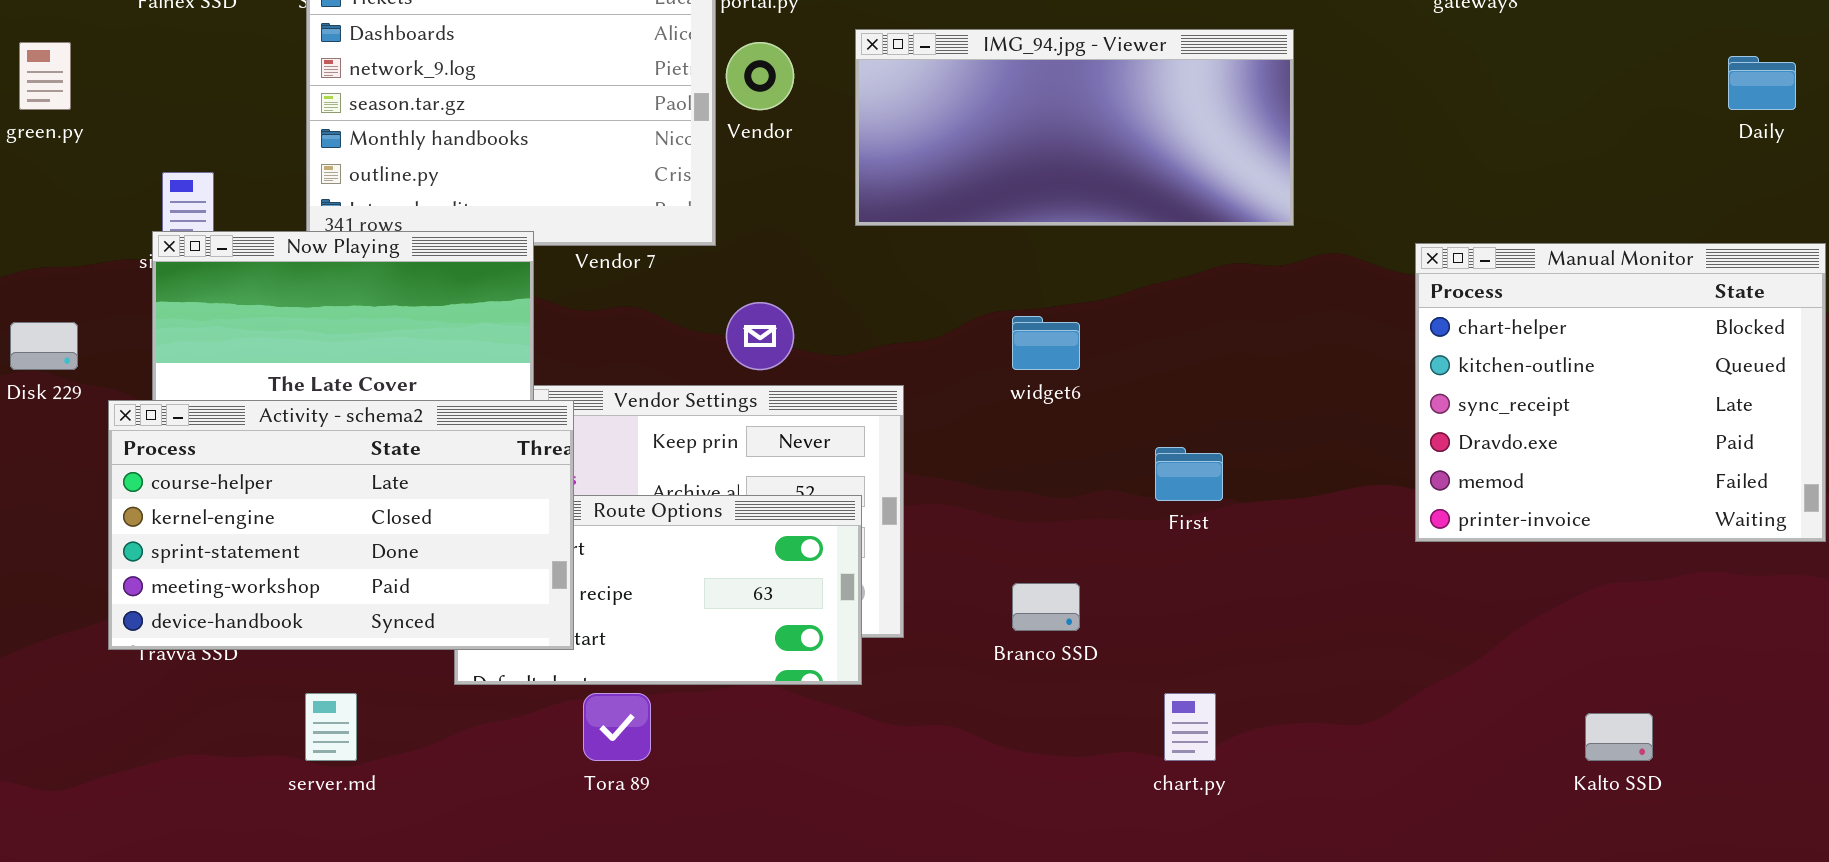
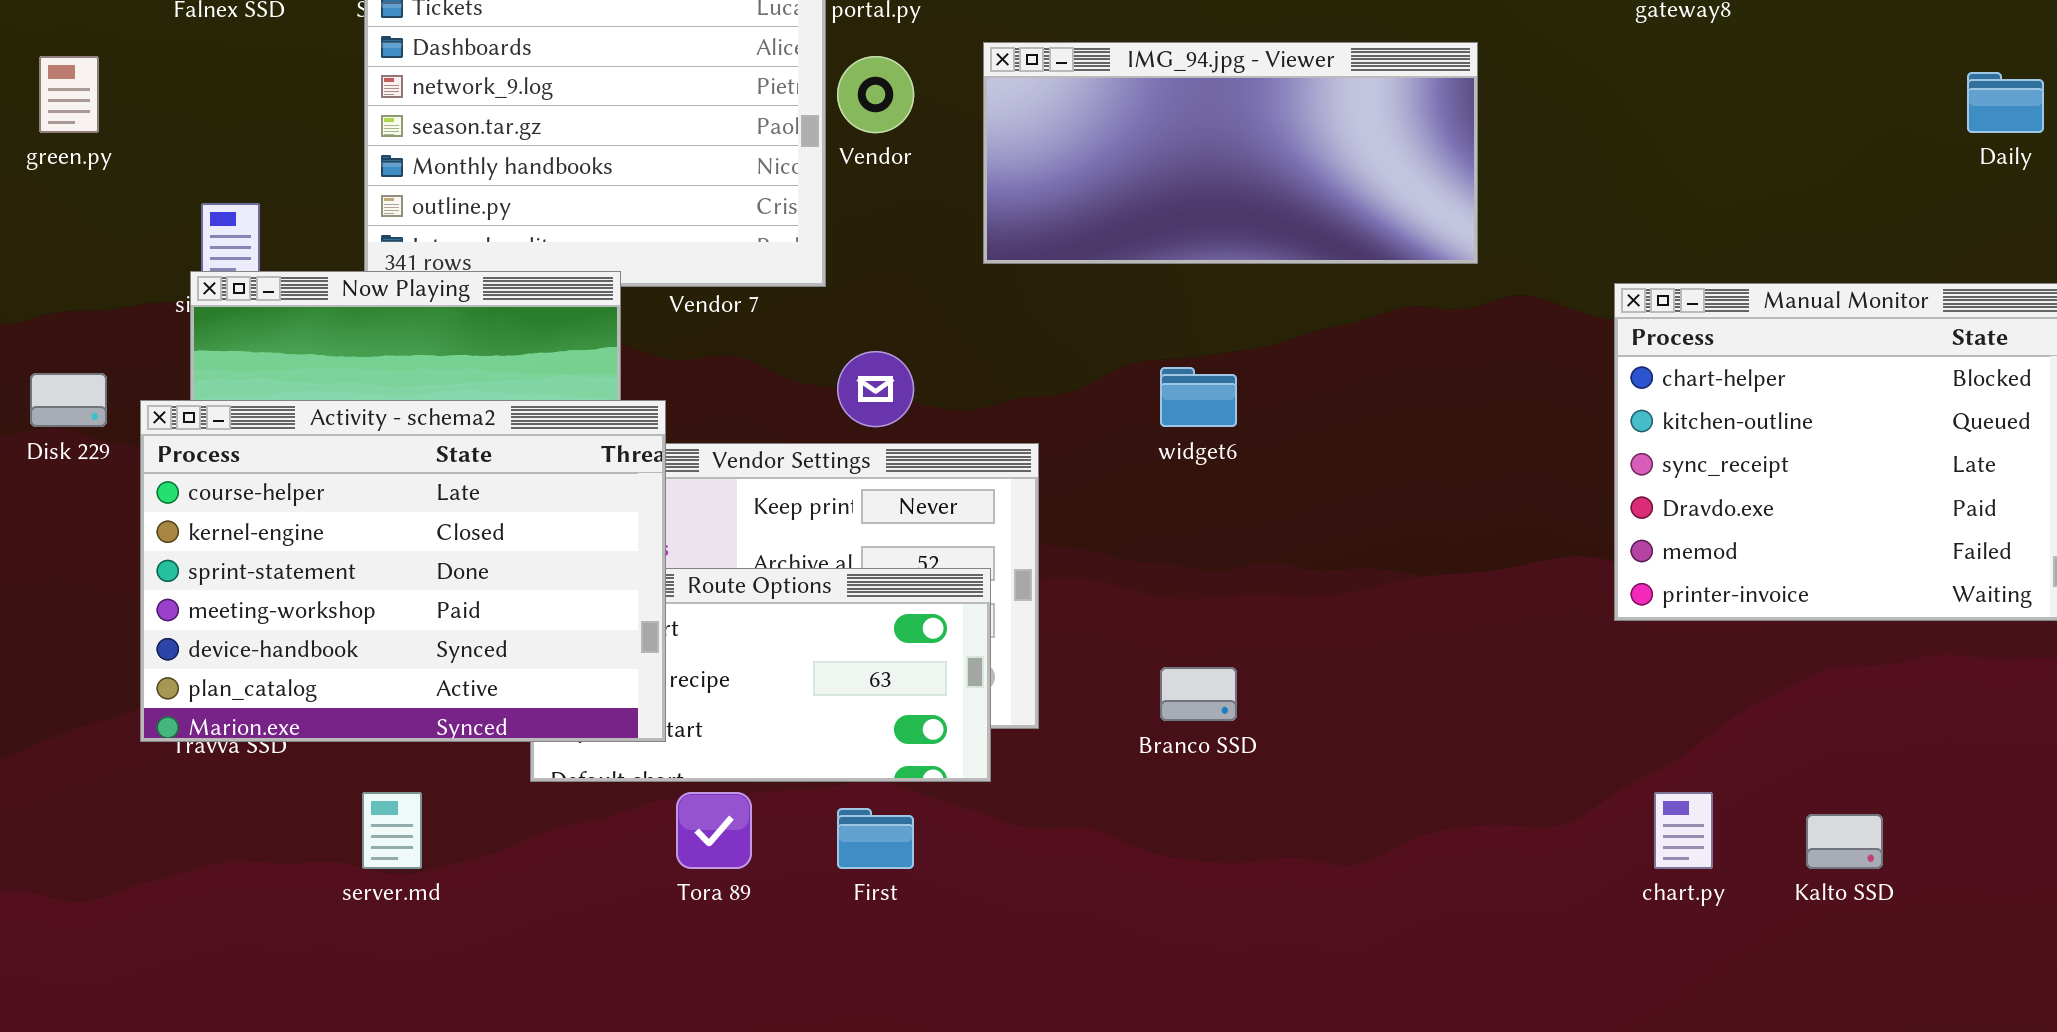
Activity - schema2: [108,400,574,650] -> [140,400,666,742], resized
First: [1155,447,1223,501] -> [837,808,914,869], moved
chart.py: [1164,693,1216,761] -> [1654,792,1713,869], moved

